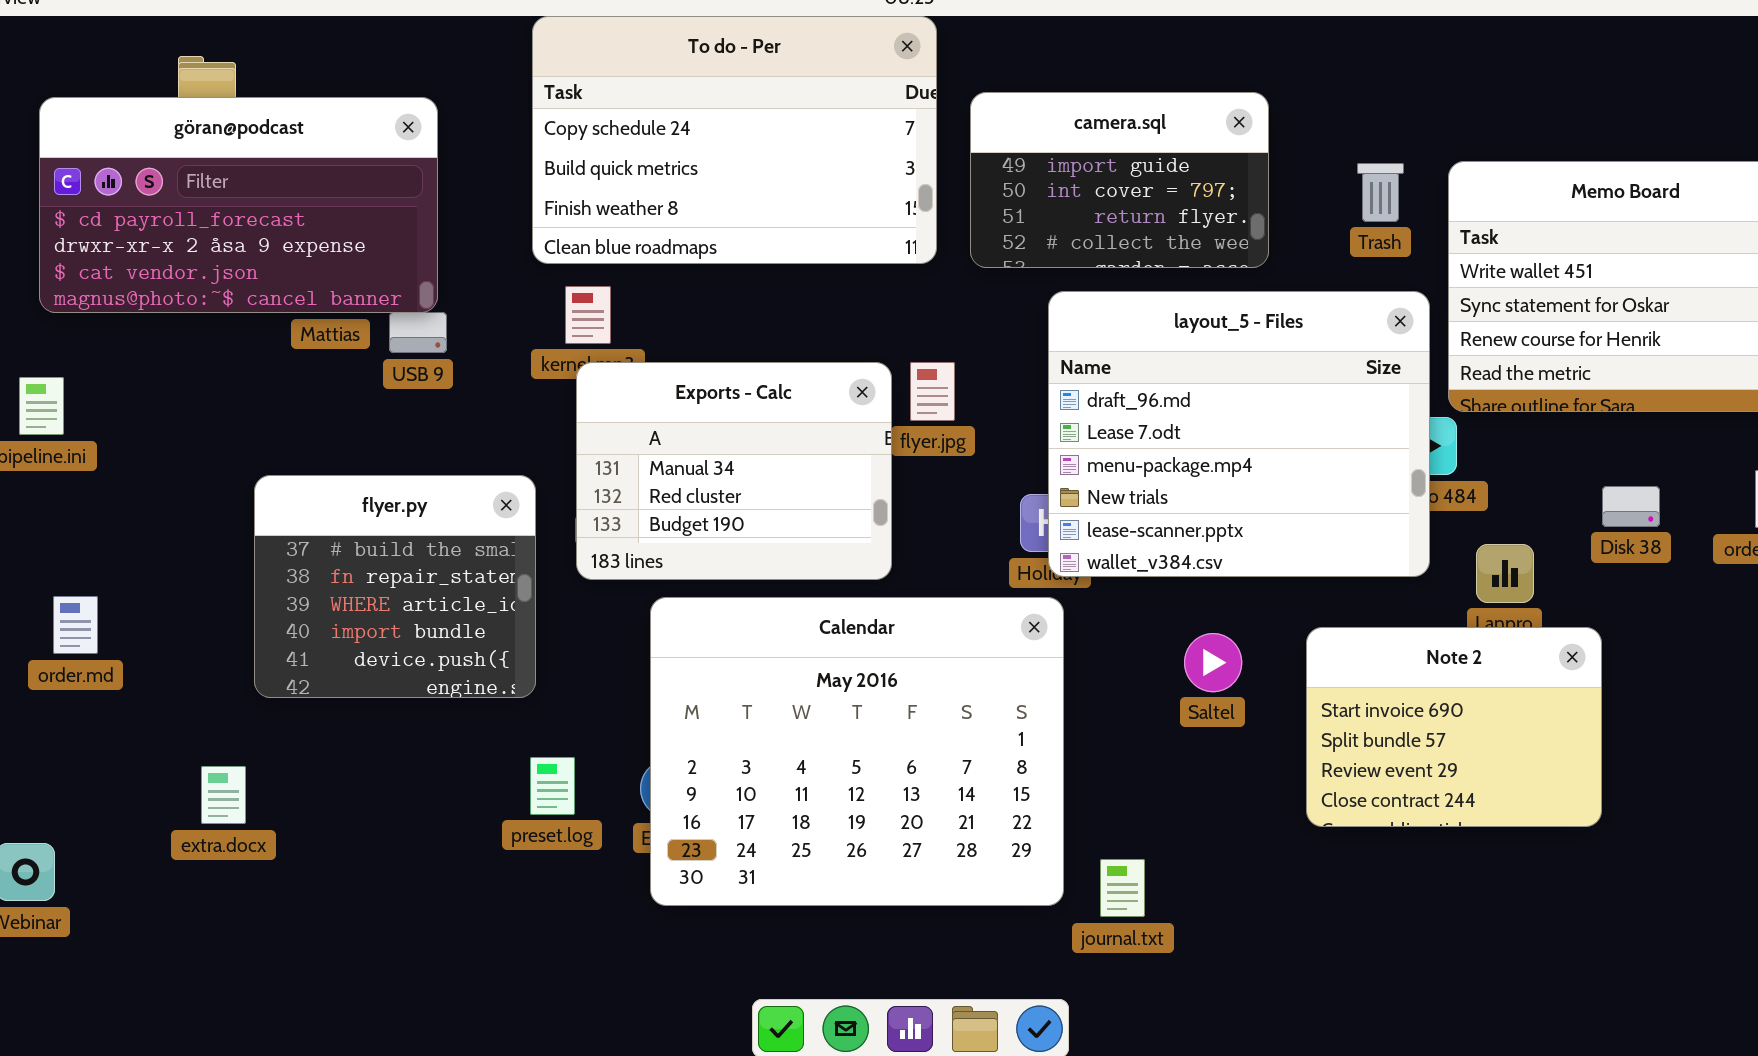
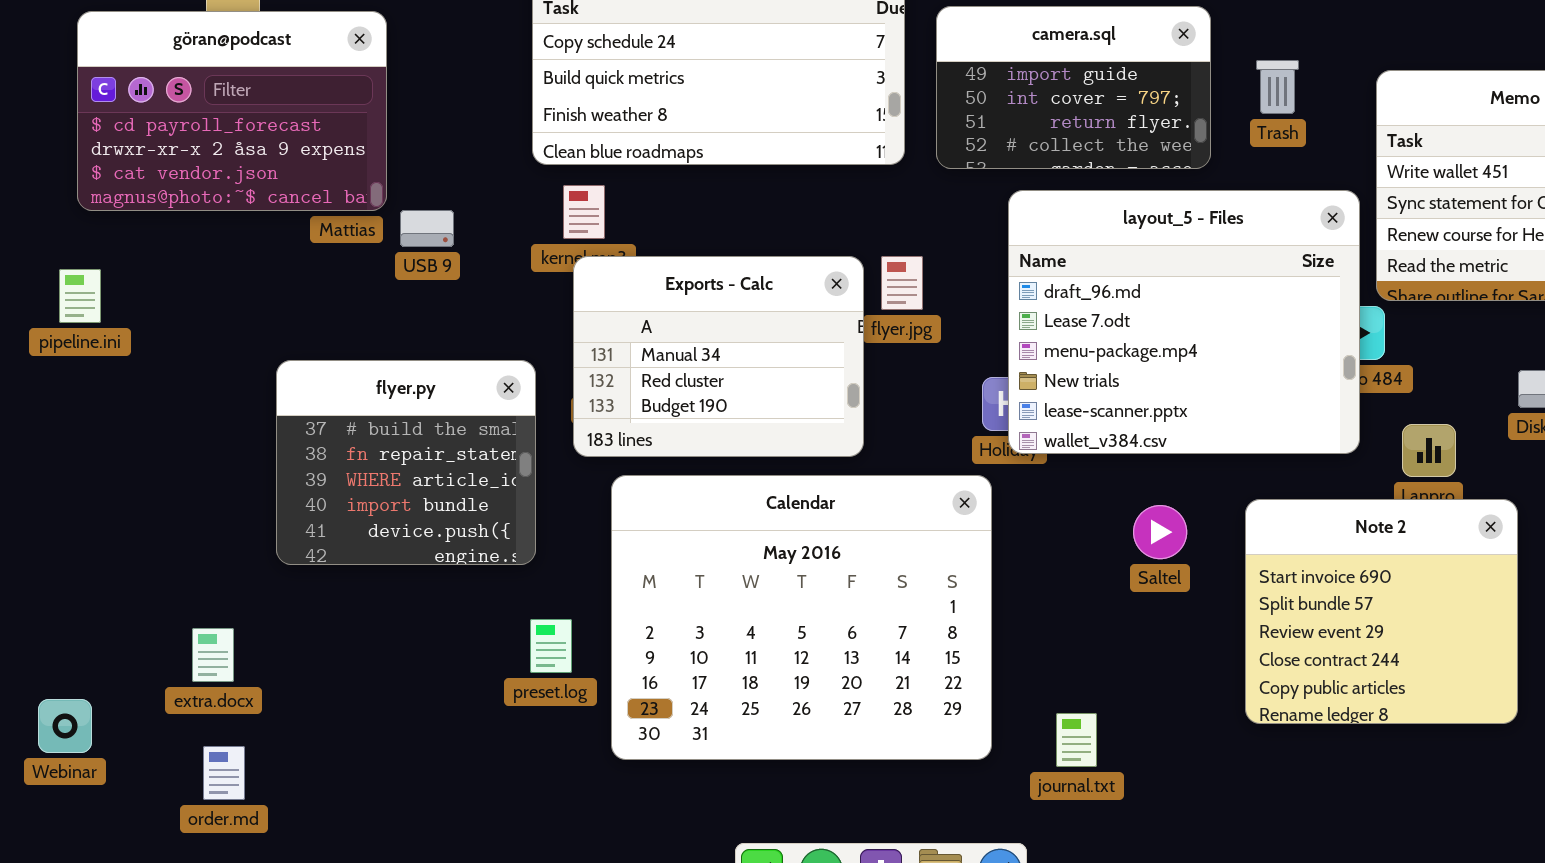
göran@podcast: [39,97,438,313] -> [77,11,387,211], resized
Trash: [1357,163,1404,222] -> [1256,60,1299,114], moved
order.md: [53,596,98,654] -> [203,746,245,800], moved
Calendar: [650,597,1064,906] -> [611,475,992,760], moved
Note 2: [1306,627,1602,827] -> [1245,499,1518,724], resized
extra.docx: [201,766,246,824] -> [192,628,234,682], moved

